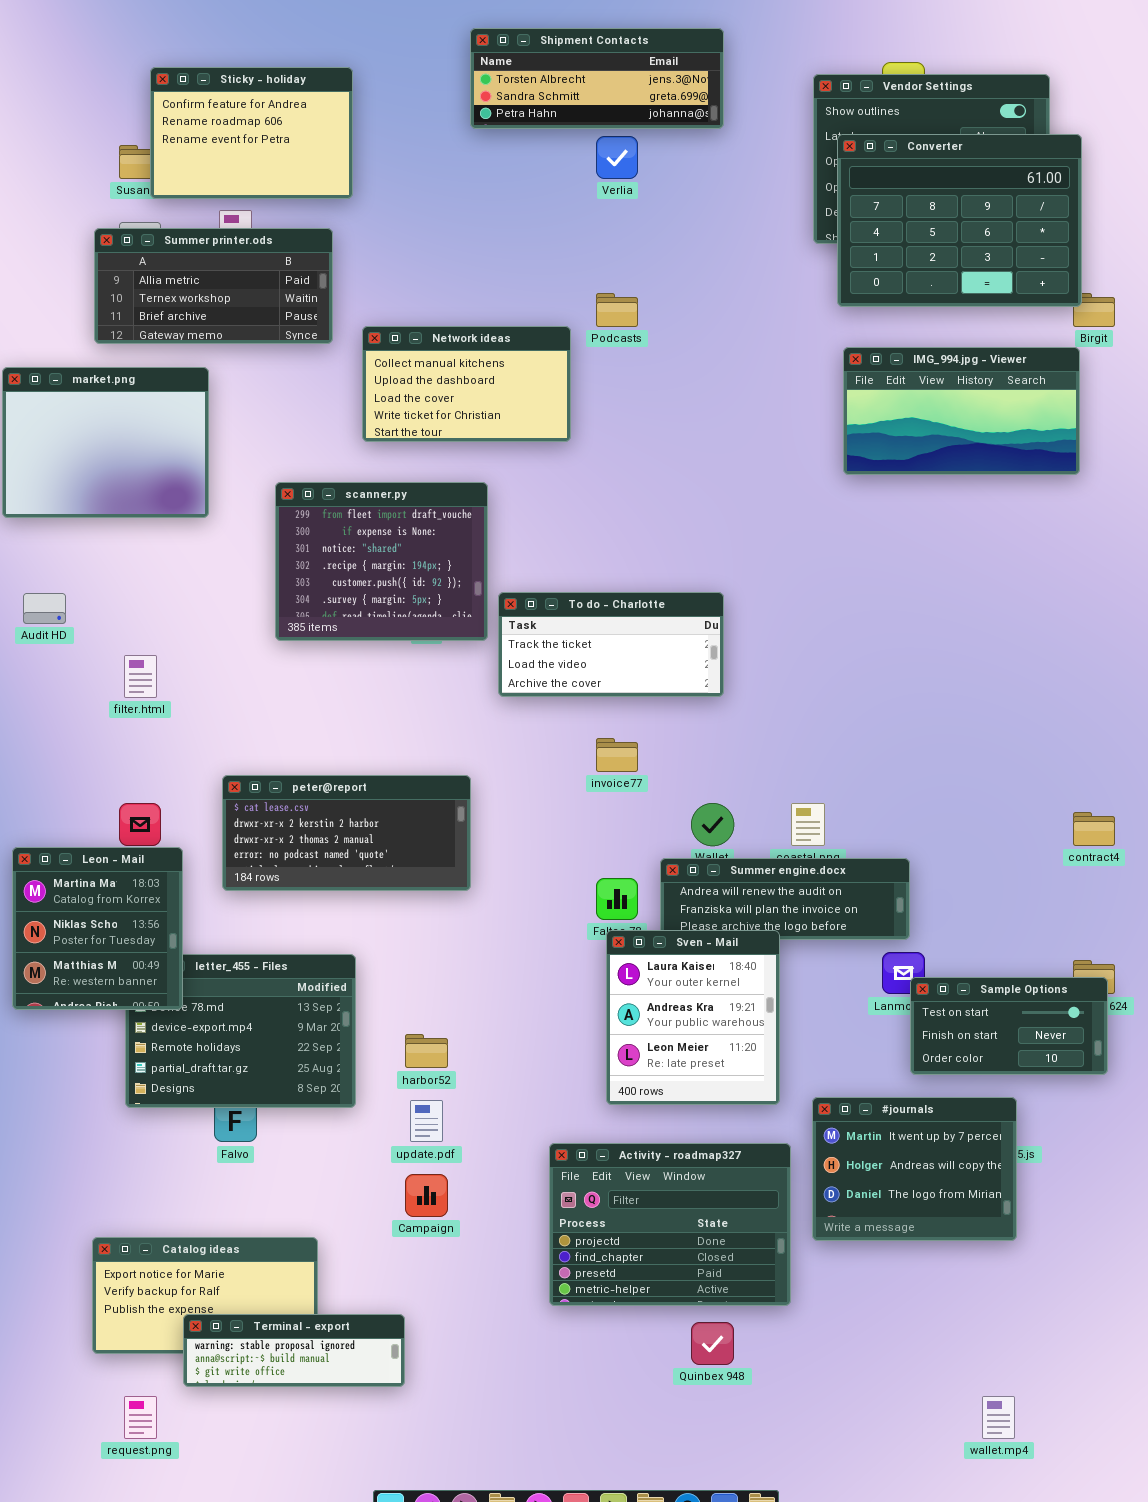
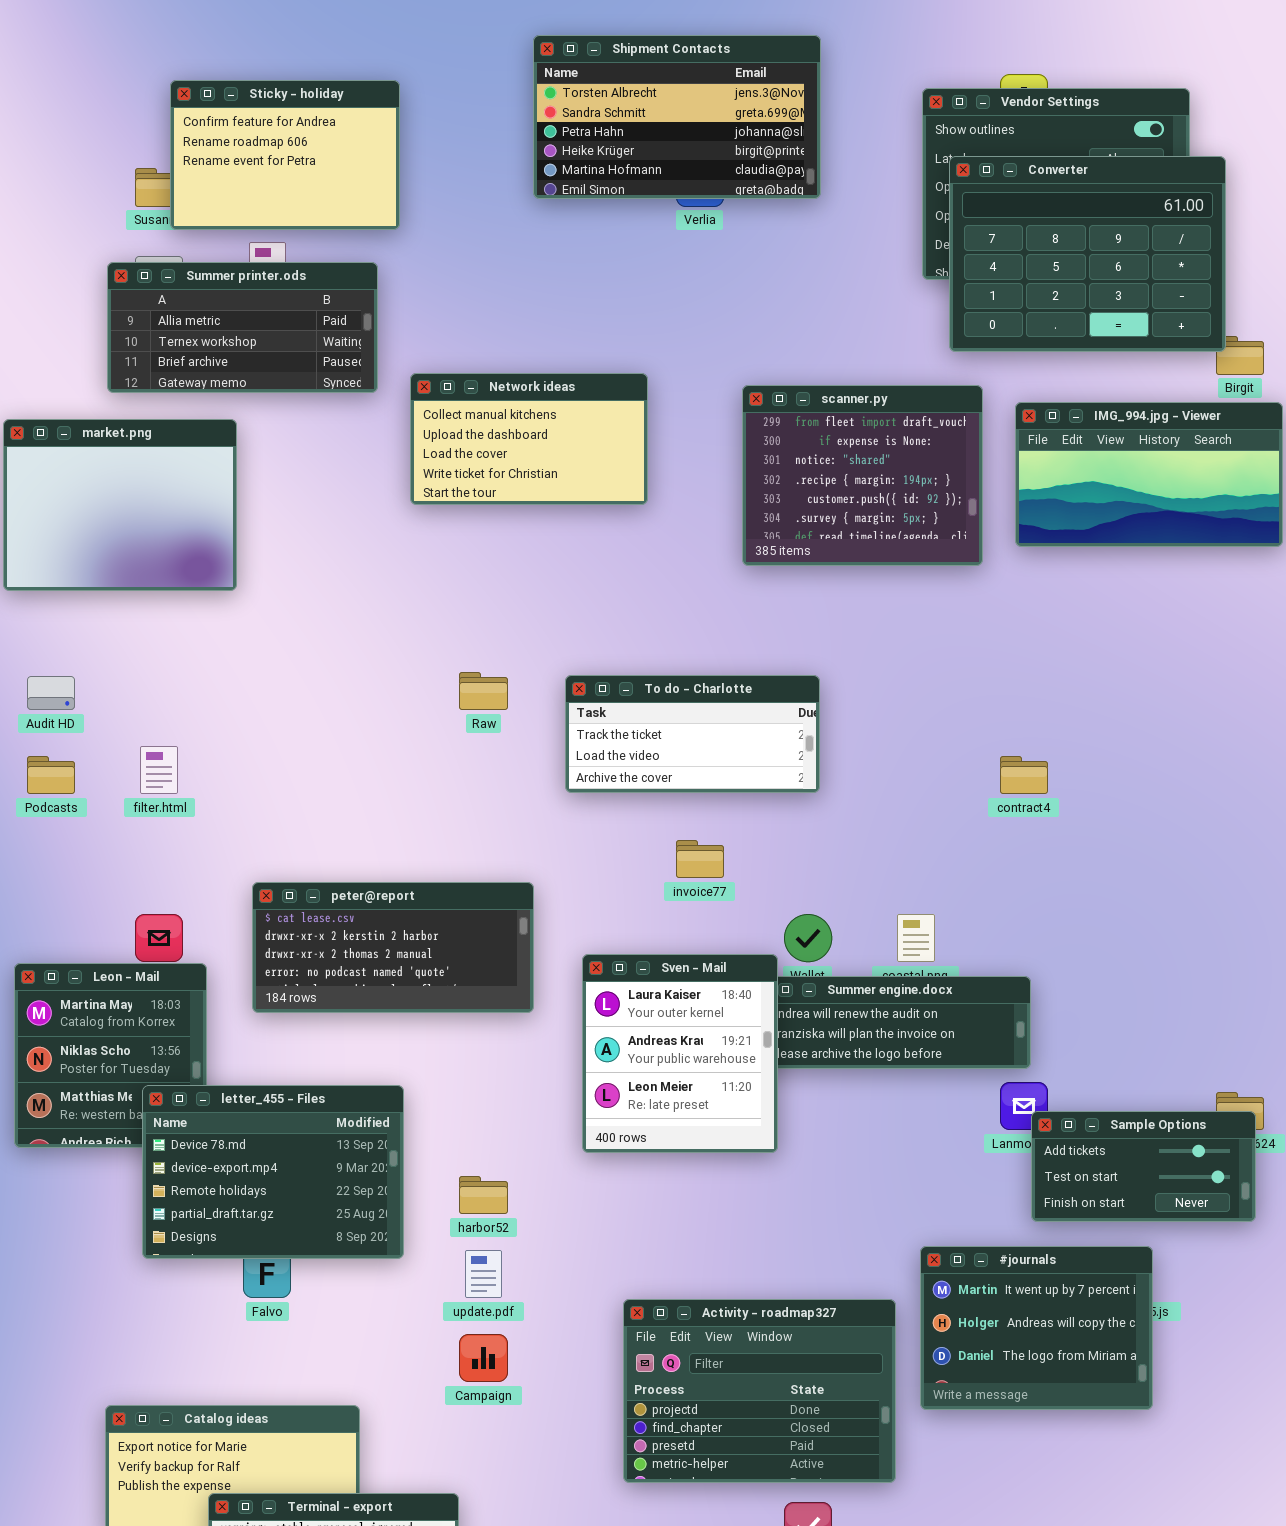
Shipment Contacts: [470,28,724,129] -> [533,35,821,199], resized
Podcasts: [596,293,638,327] -> [27,756,75,794], moved
IMG_994.jpg - Viewer: [843,347,1080,475] -> [1015,402,1283,547], moved
scanner.py: [275,482,488,641] -> [742,385,983,566], moved
contract4: [1073,812,1115,846] -> [1000,756,1048,794], moved
Sven - Mail: [606,930,780,1105] -> [582,954,778,1153], moved
letter_455 - Files: [125,954,356,1108] -> [142,1085,404,1259], raised
Sample Options: [910,977,1108,1075] -> [1031,1111,1256,1222], scrolled up 1 row

